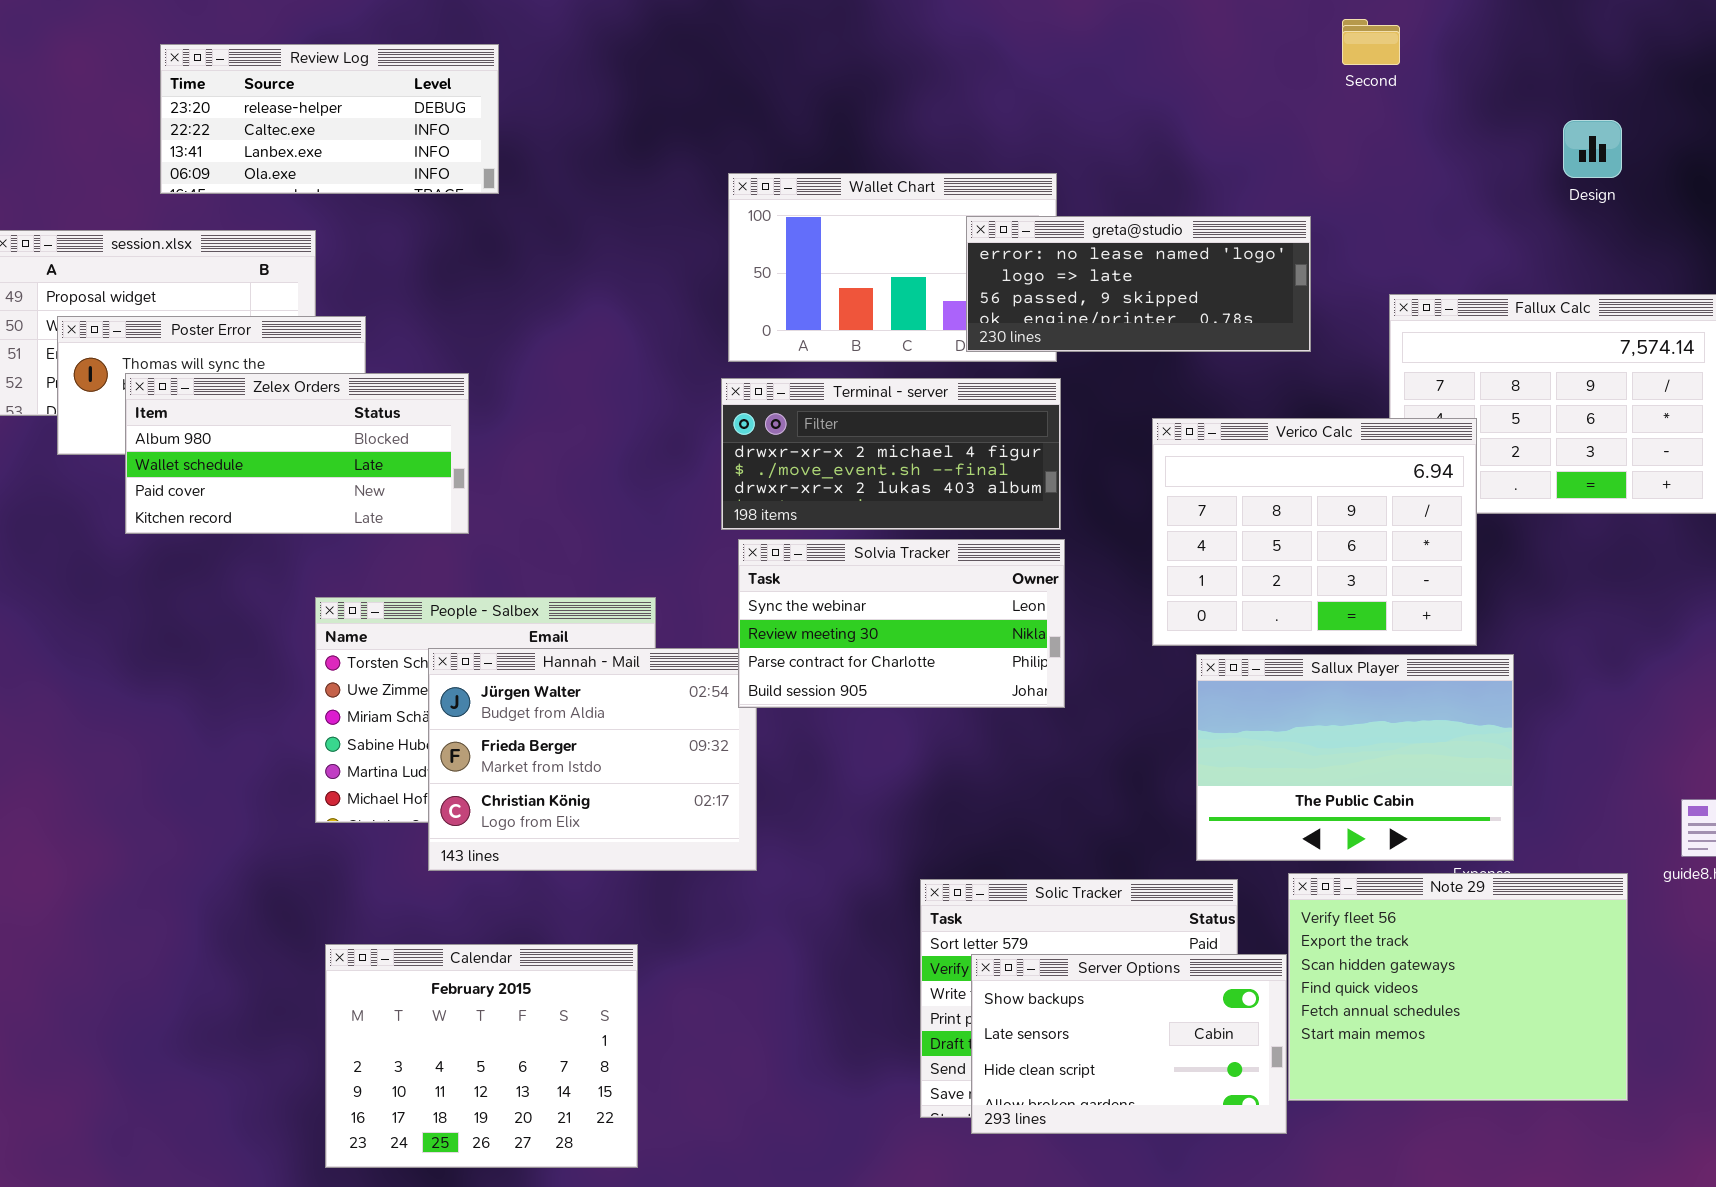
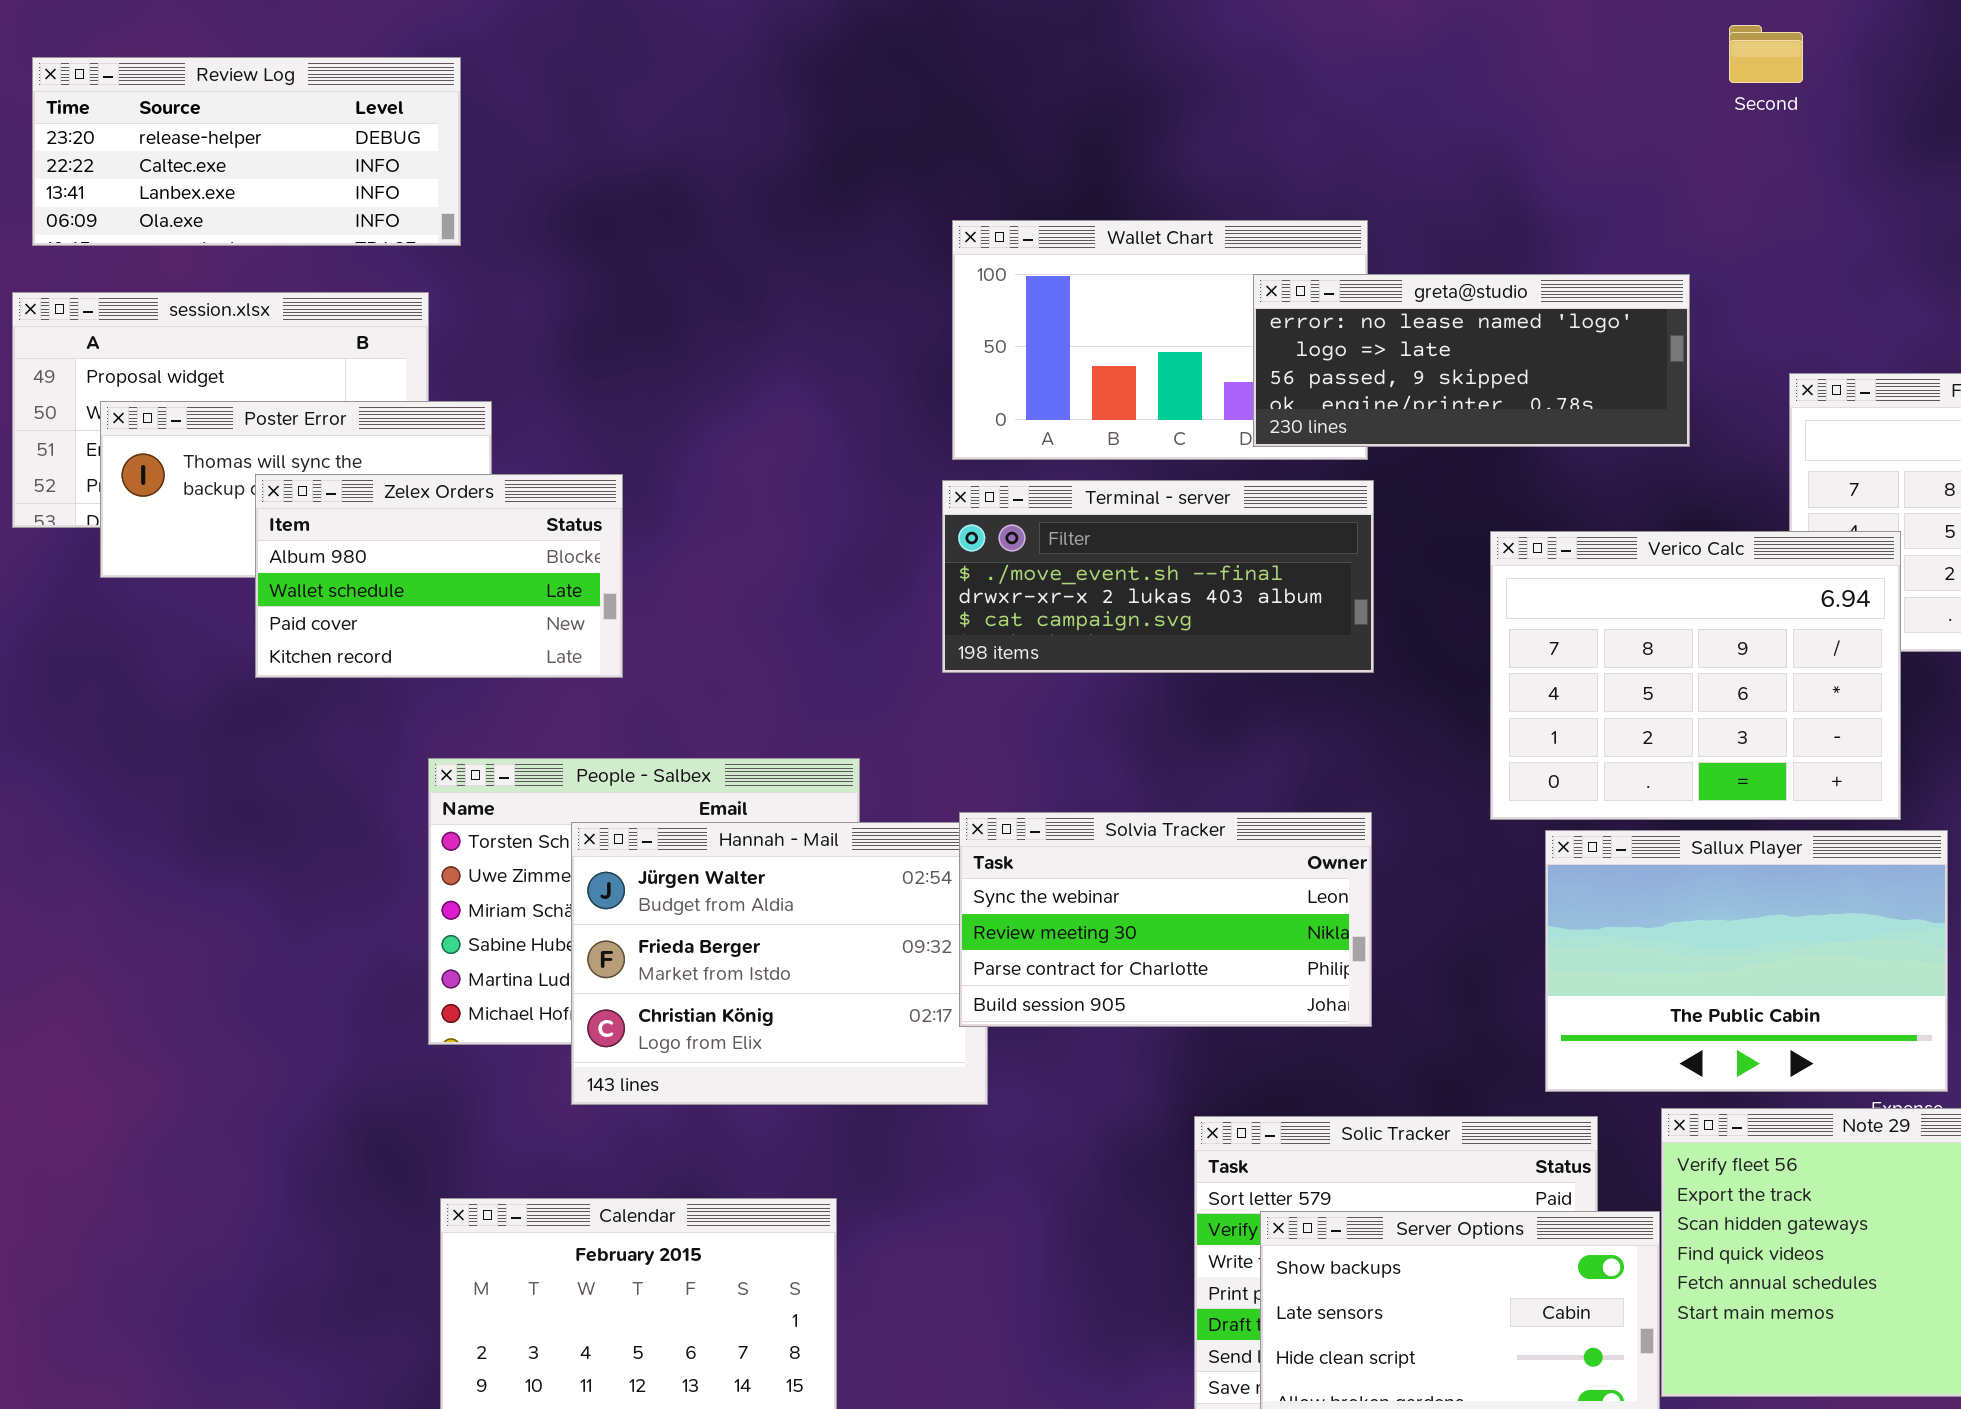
Review Log: [160,44,499,194] -> [32,57,461,246], moved
Zelex Orders: [125,373,469,534] -> [255,474,623,678], resized
Terminal - server: [721,378,1061,530] -> [942,480,1374,673], scrolled down 1 row
Solvia Tracker: [738,539,1065,708] -> [959,812,1372,1027], moved

